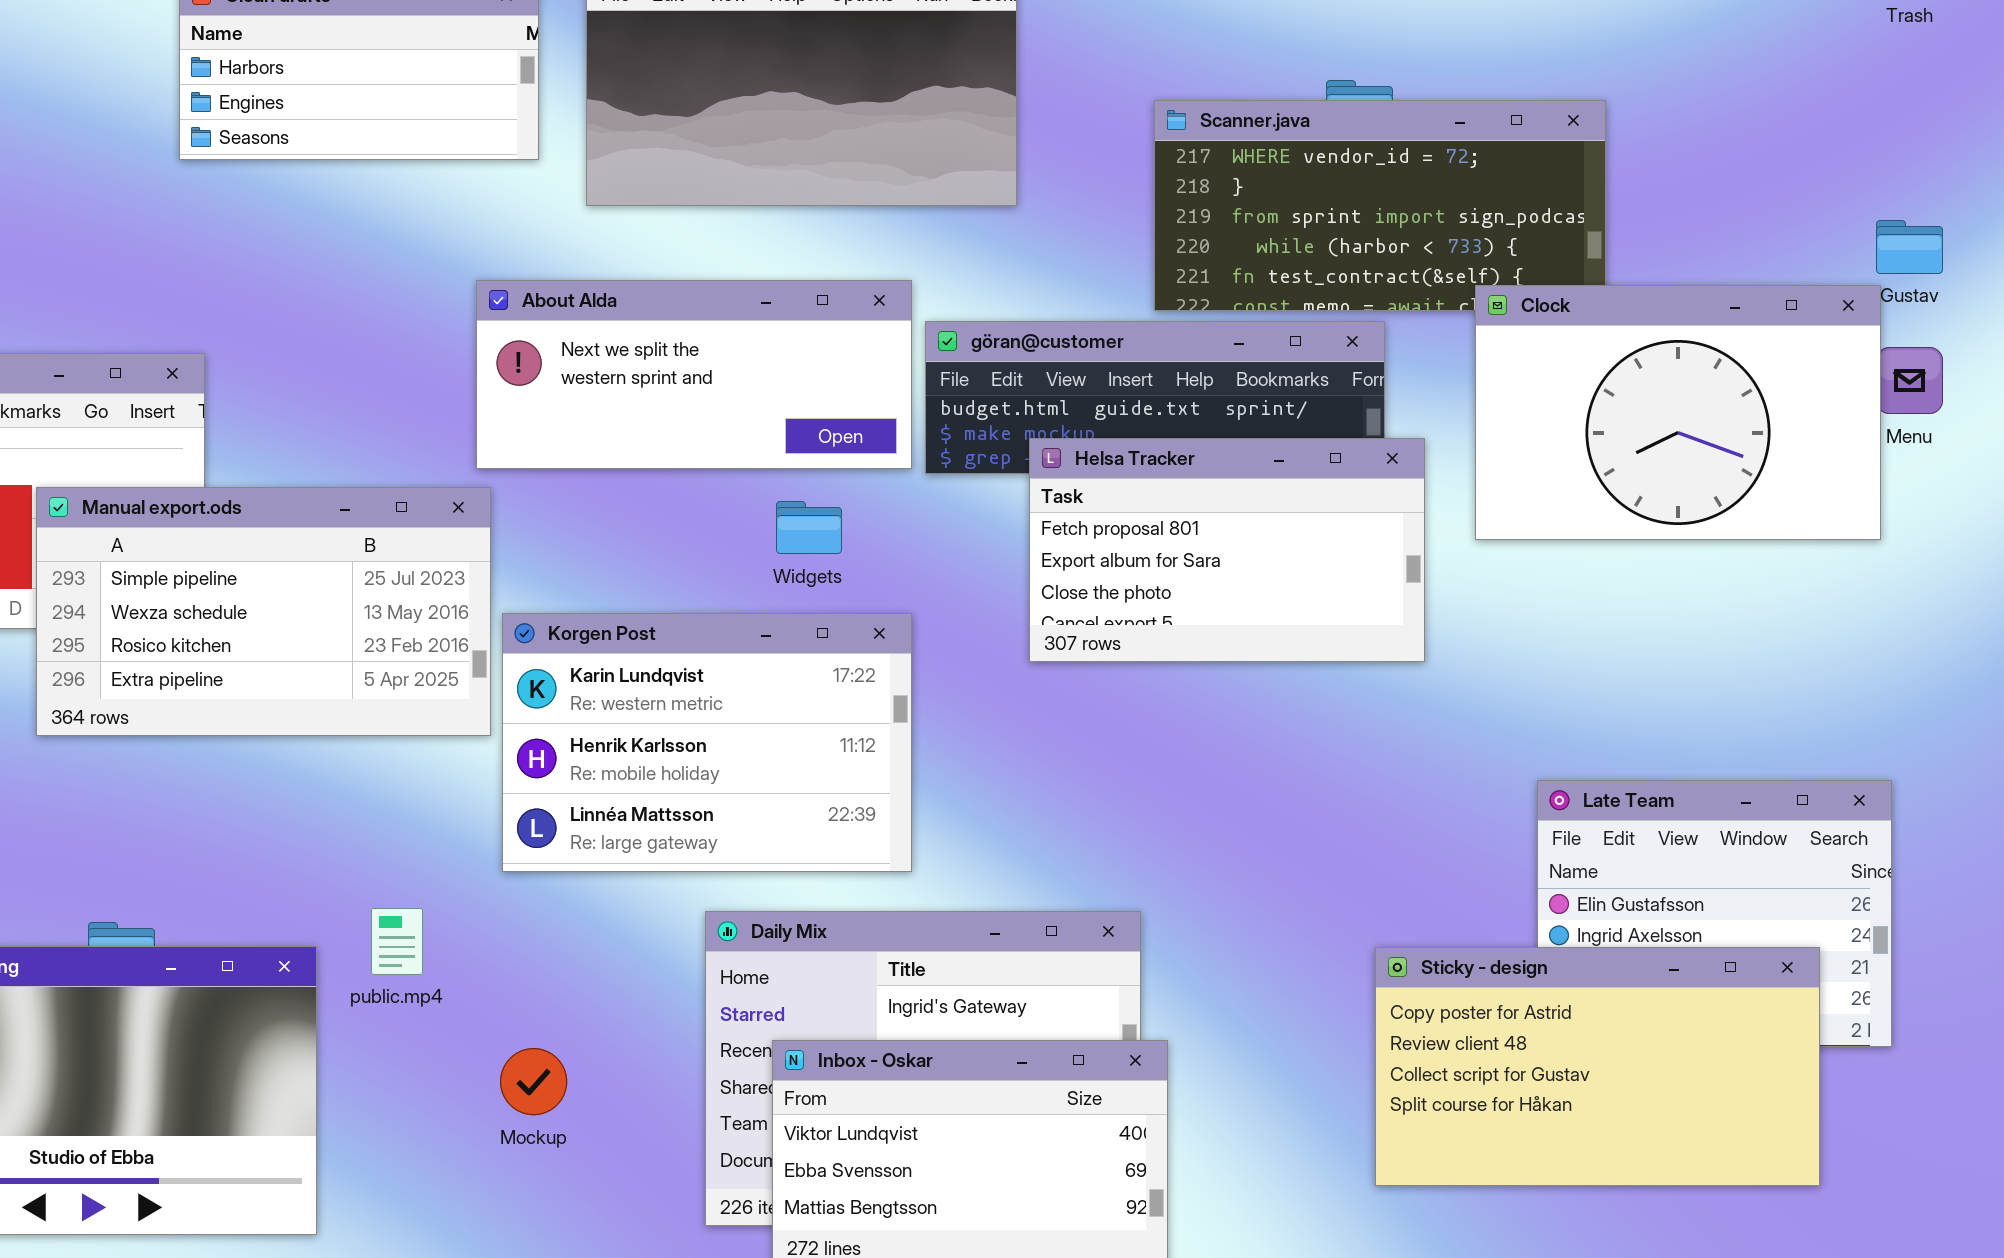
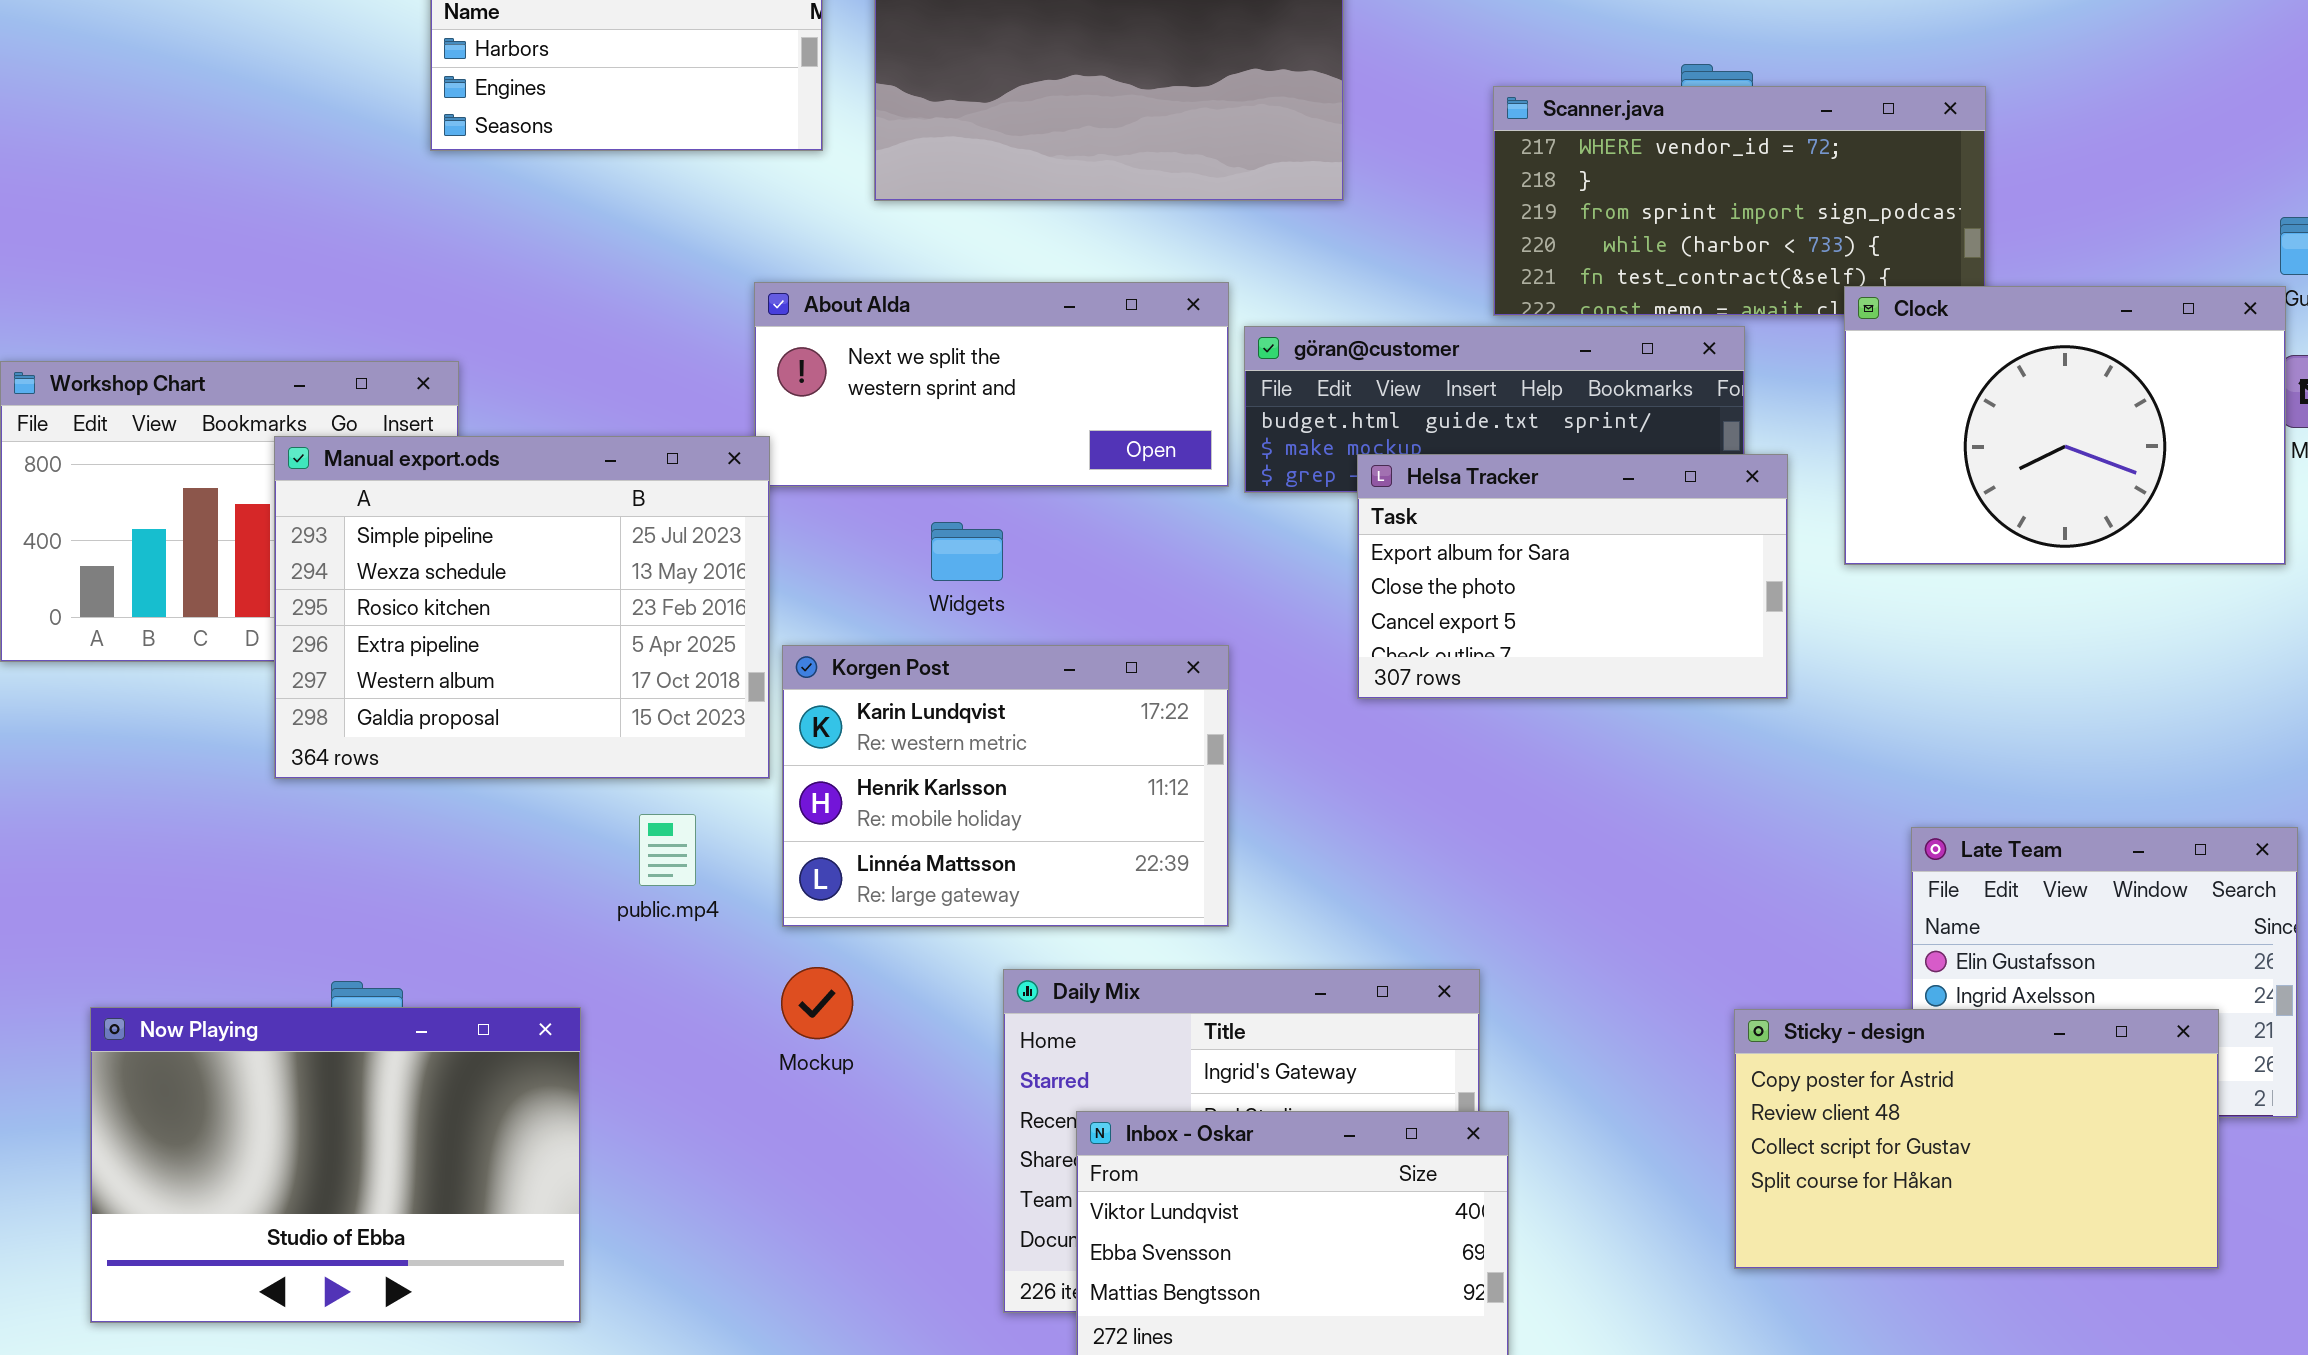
Helsa Tracker: [1029,438,1425,662] -> [1357,454,1788,699], scrolled down 1 row
Manual export.ods: [36,487,491,736] -> [274,436,770,779], resized
Widgets: [776,501,842,554] -> [931,522,1003,581], moved
public.mp4: [371,908,423,975] -> [639,814,696,886], moved
Mockup: [500,1048,567,1115] -> [781,967,853,1039], moved

